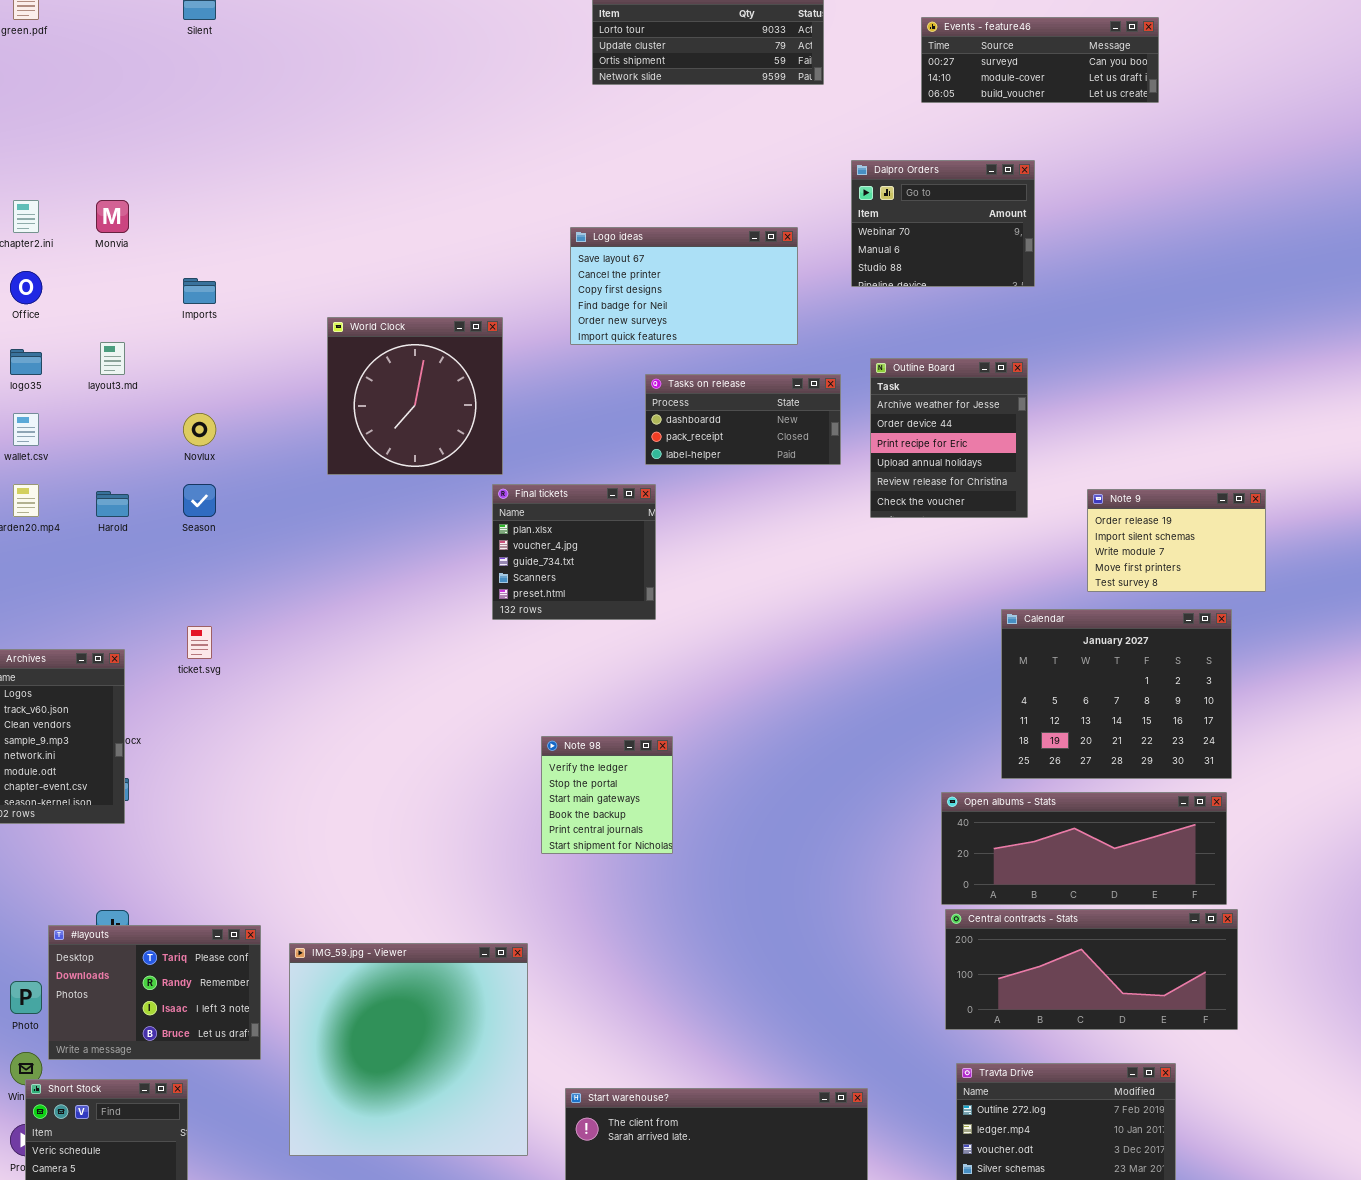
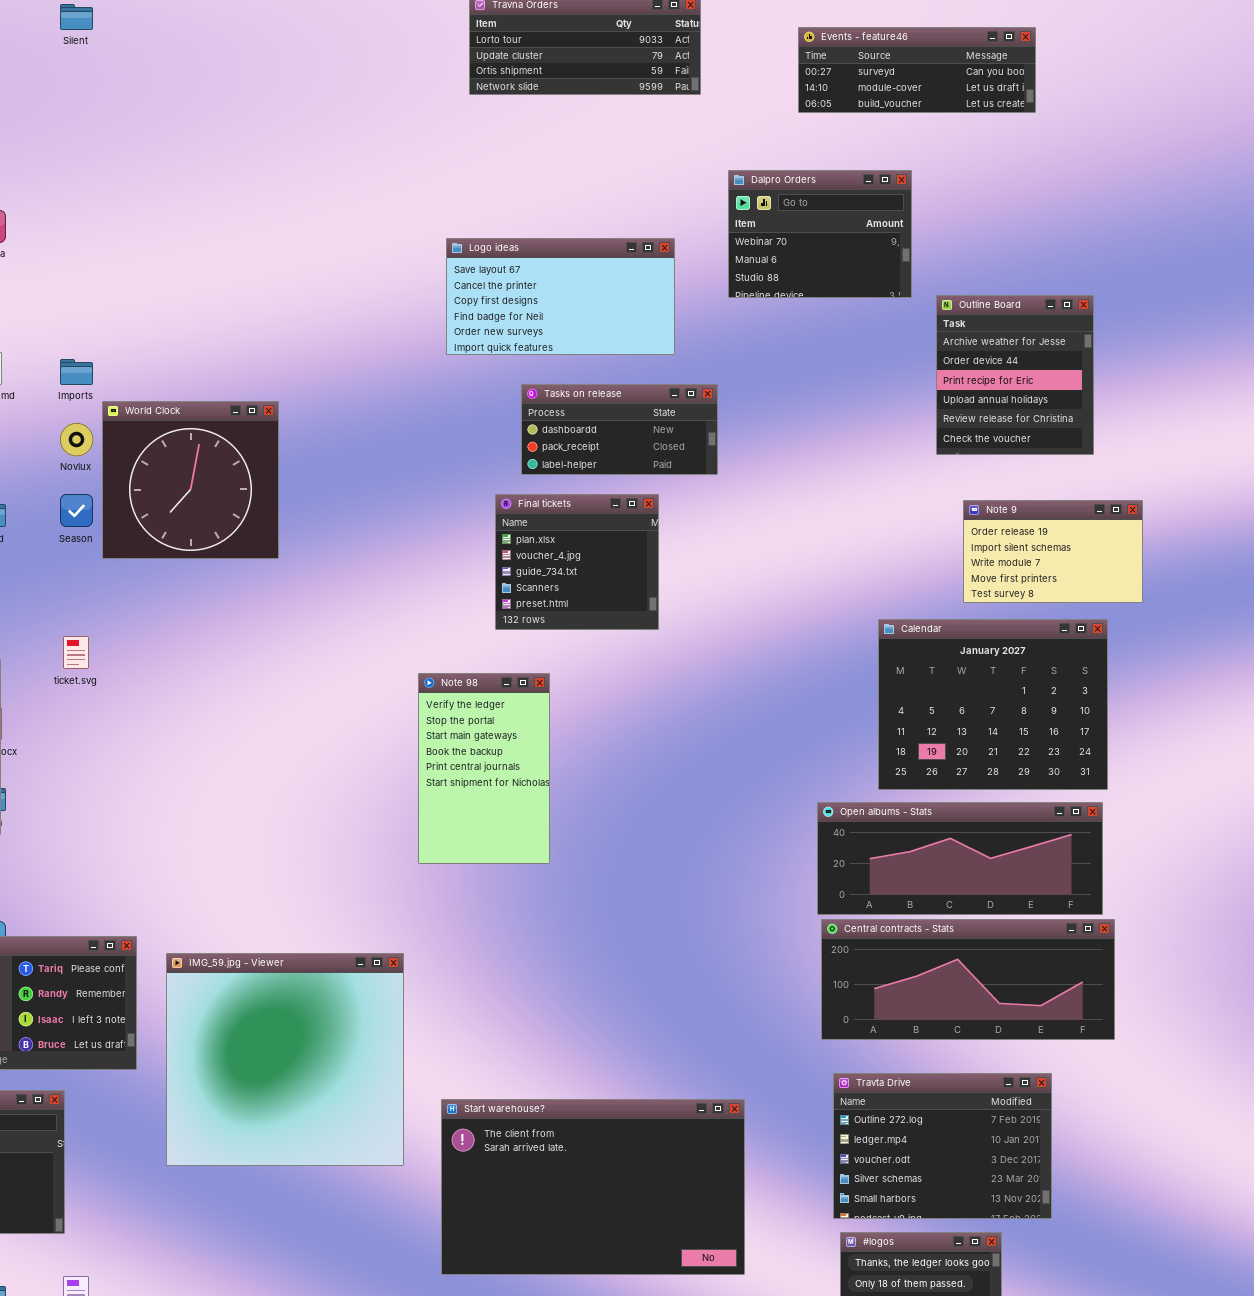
Imports: [183,278,216,304] -> [60,359,93,385], moved
World Clock: [327,317,503,475] -> [102,401,279,559], moved
Outline Board: [870,358,1028,518] -> [936,295,1094,455], moved
Final tickets: [492,484,656,620] -> [495,494,659,630], moved
Note 98: [541,736,673,854] -> [418,673,550,864], resized

